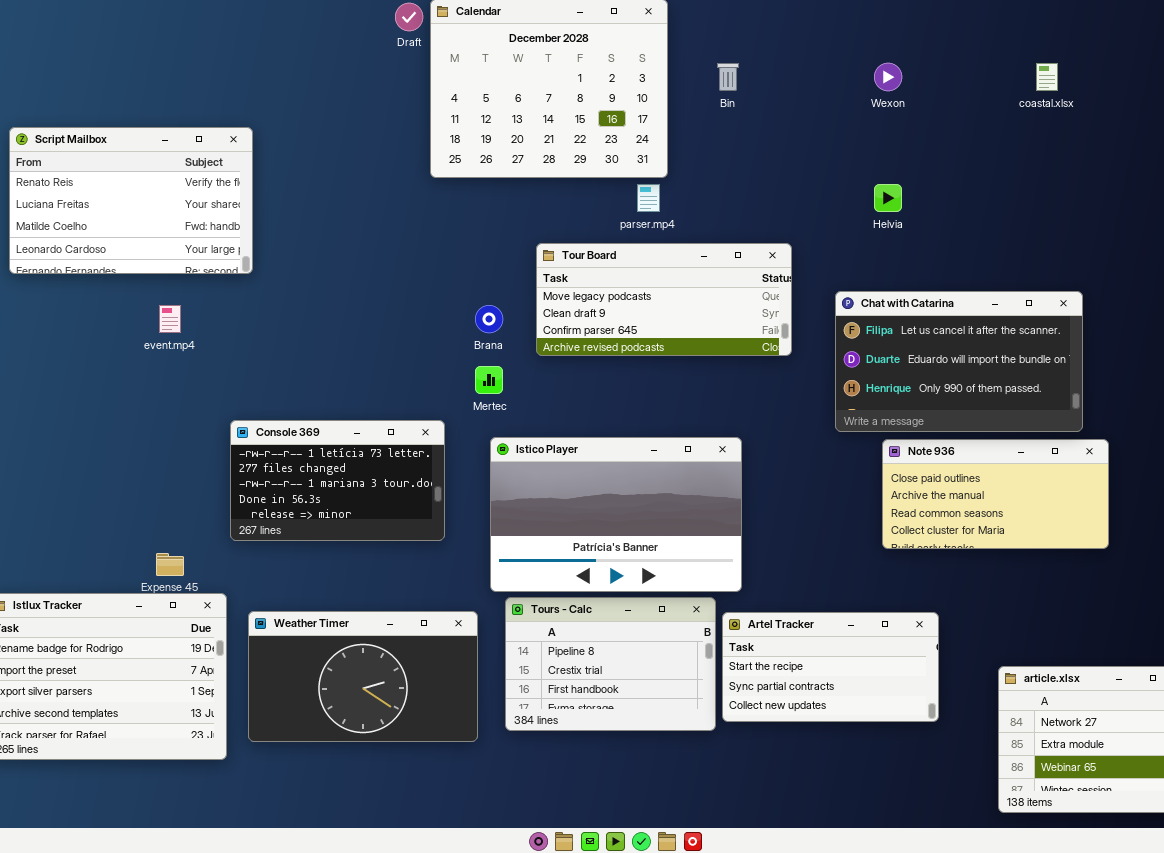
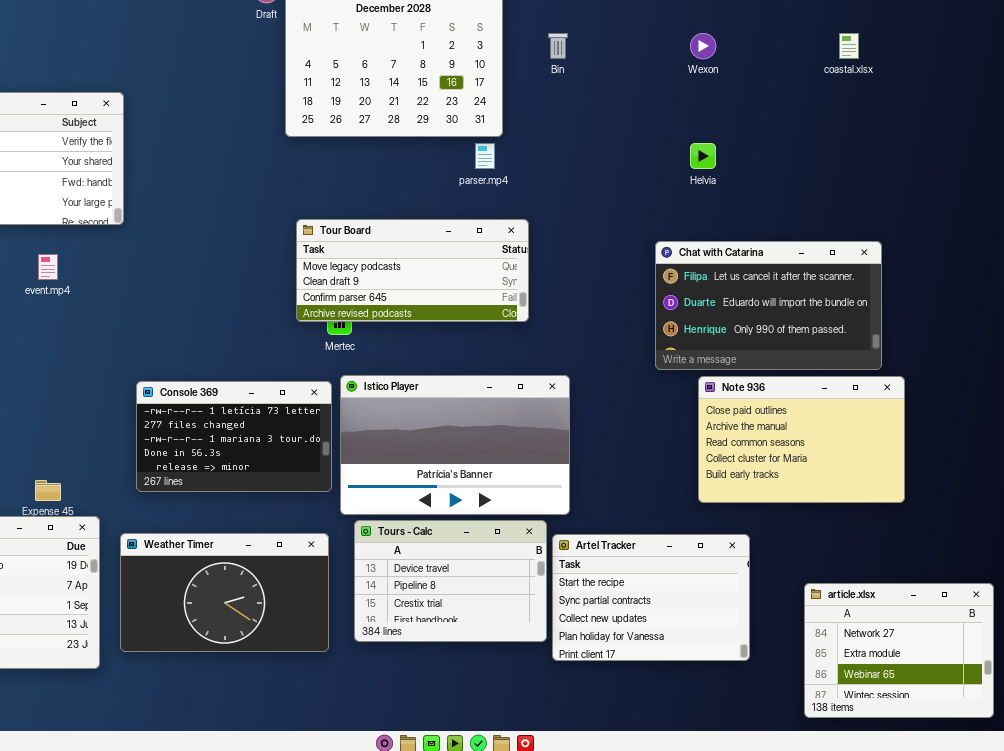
Tour Board: [536,243,792,356] -> [296,219,529,322], moved
Console 369: [230,420,445,541] -> [136,381,332,492], moved
Note 936: [882,439,1109,549] -> [698,376,905,503], resized
Tours - Calc: [505,597,716,731] -> [354,520,547,642], scrolled up 1 row
Artel Tracker: [722,612,939,722] -> [552,534,750,661], resized

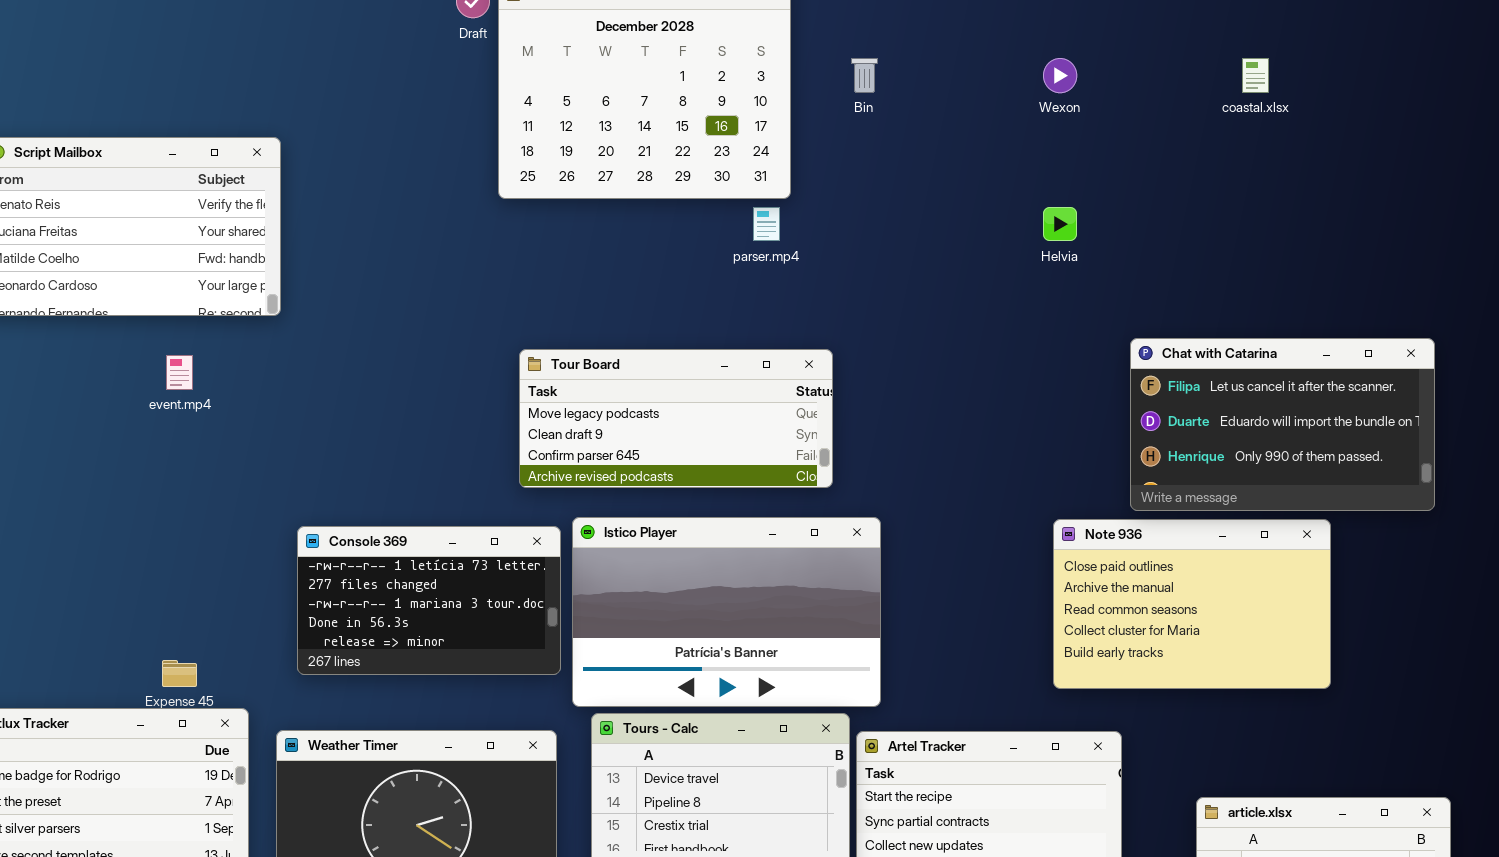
Tour Board: [296,219,529,322] -> [519,349,833,488], moved
Chat with Catarina: [655,241,882,370] -> [1130,338,1435,511], moved

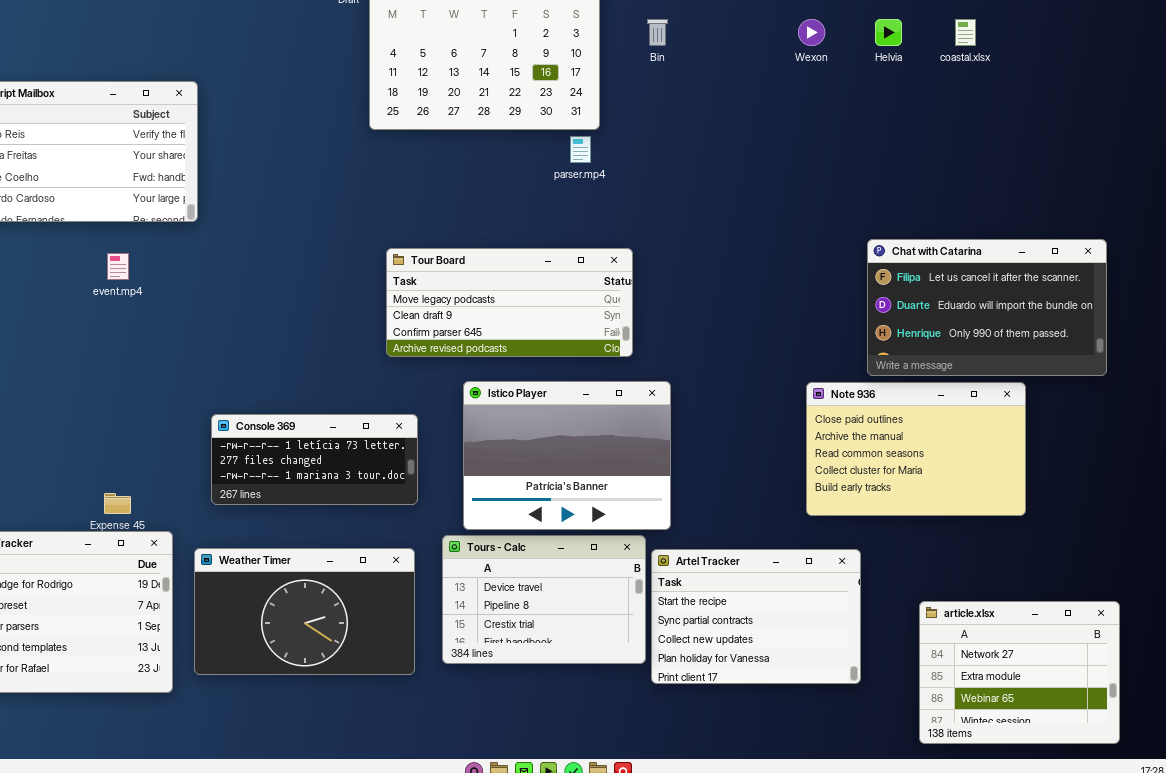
Helvia: [1043,207,1077,241] -> [875,19,902,46], moved
Istico Player: [572,517,881,707] -> [463,381,671,530], resized
Console 369: [297,526,561,675] -> [211,414,418,505], resized

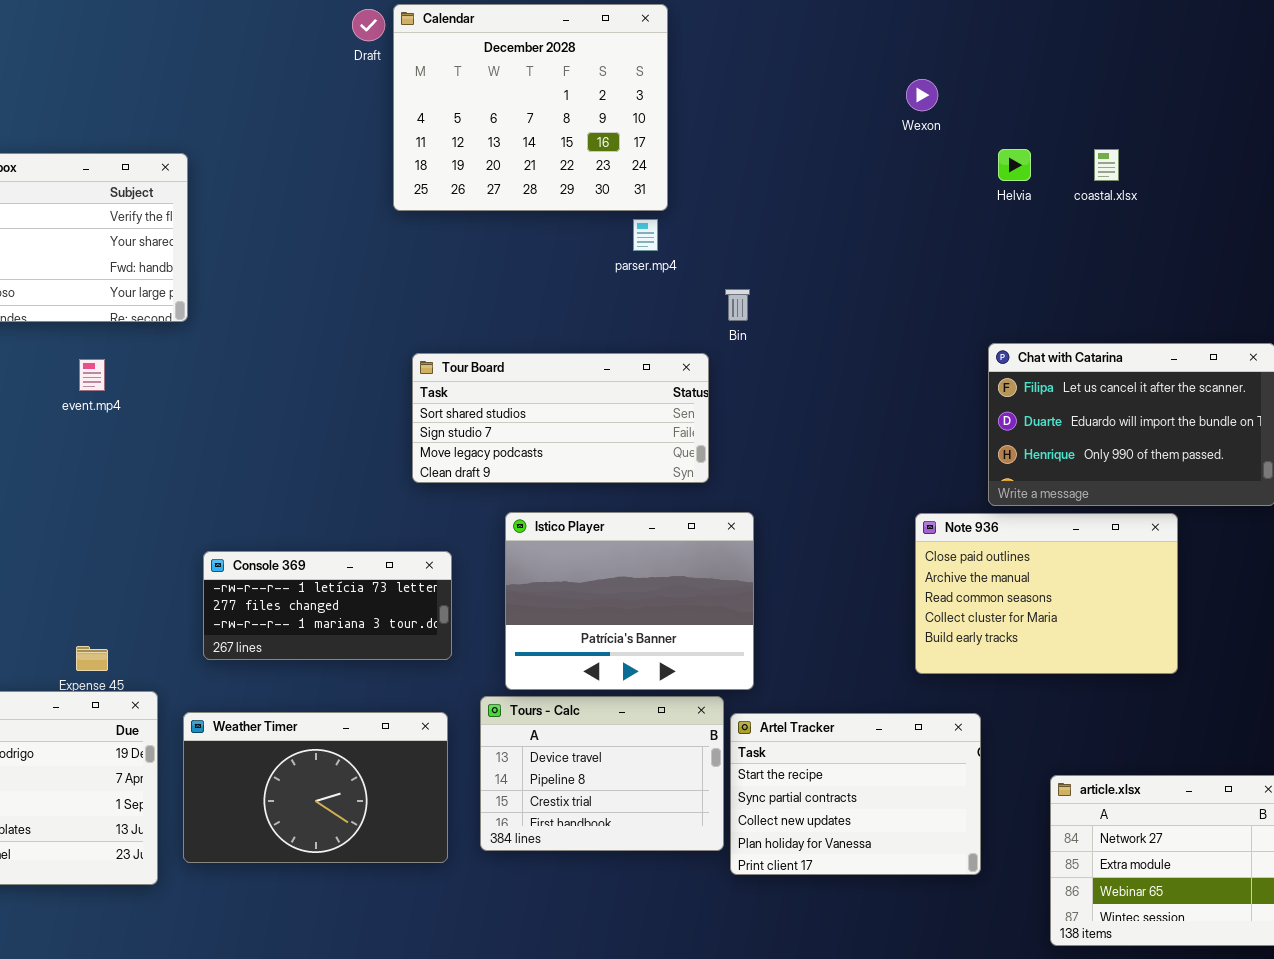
Bin: [647,19,668,46] -> [725,289,750,321], moved
Helvia: [875,19,902,46] -> [998,149,1031,181], moved
coastal.xlsx: [955,19,976,46] -> [1094,149,1119,181], moved
Tour Board: [386,248,633,357] -> [412,353,709,483], scrolled up 2 rows

